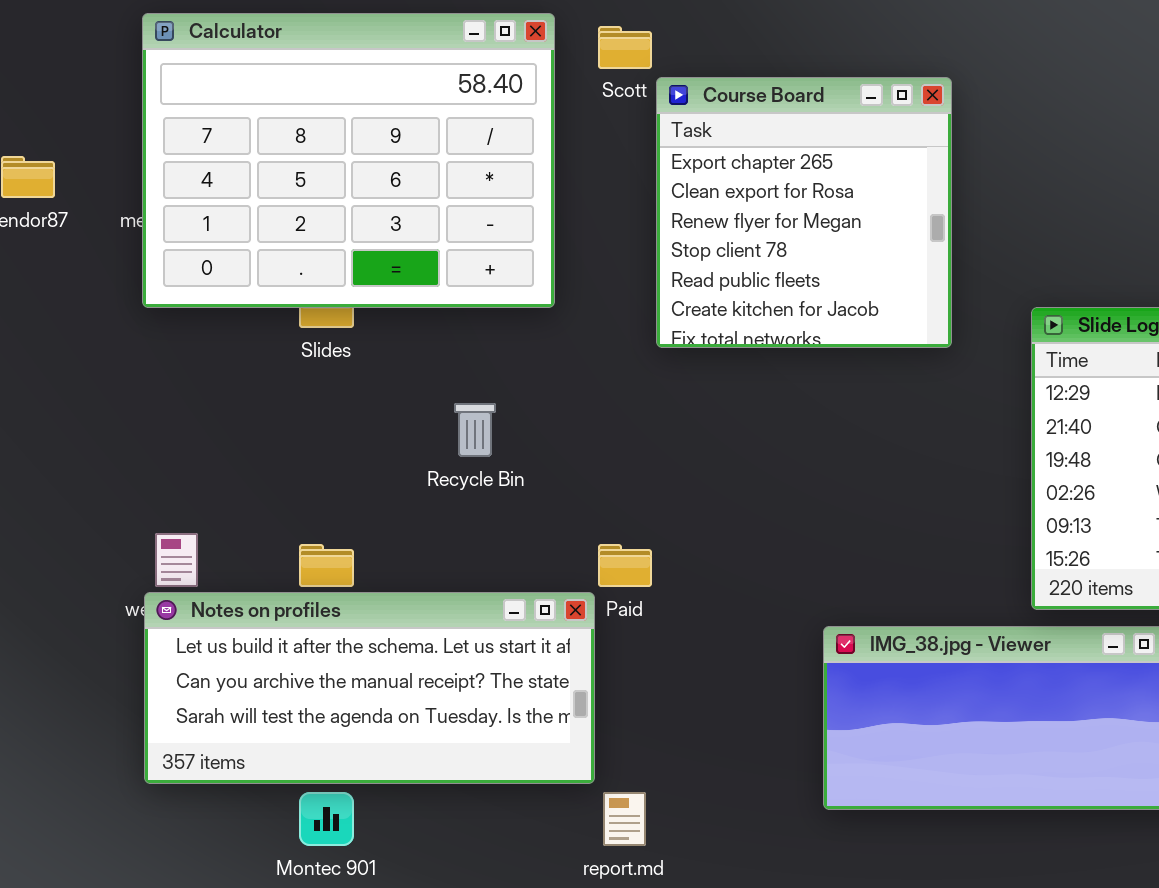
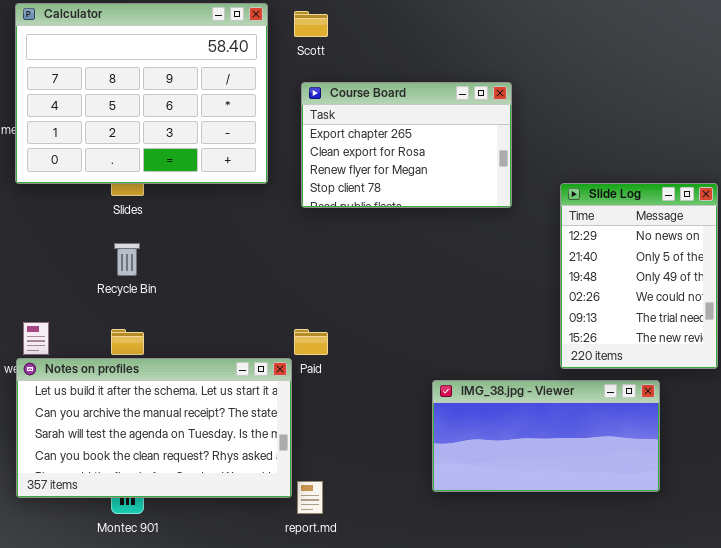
Course Board: [656,77,952,348] -> [301,82,512,208], resized
Recycle Bin: [454,403,496,457] -> [114,243,140,276], moved
Notes on profiles: [144,592,595,784] -> [16,358,292,498], resized

